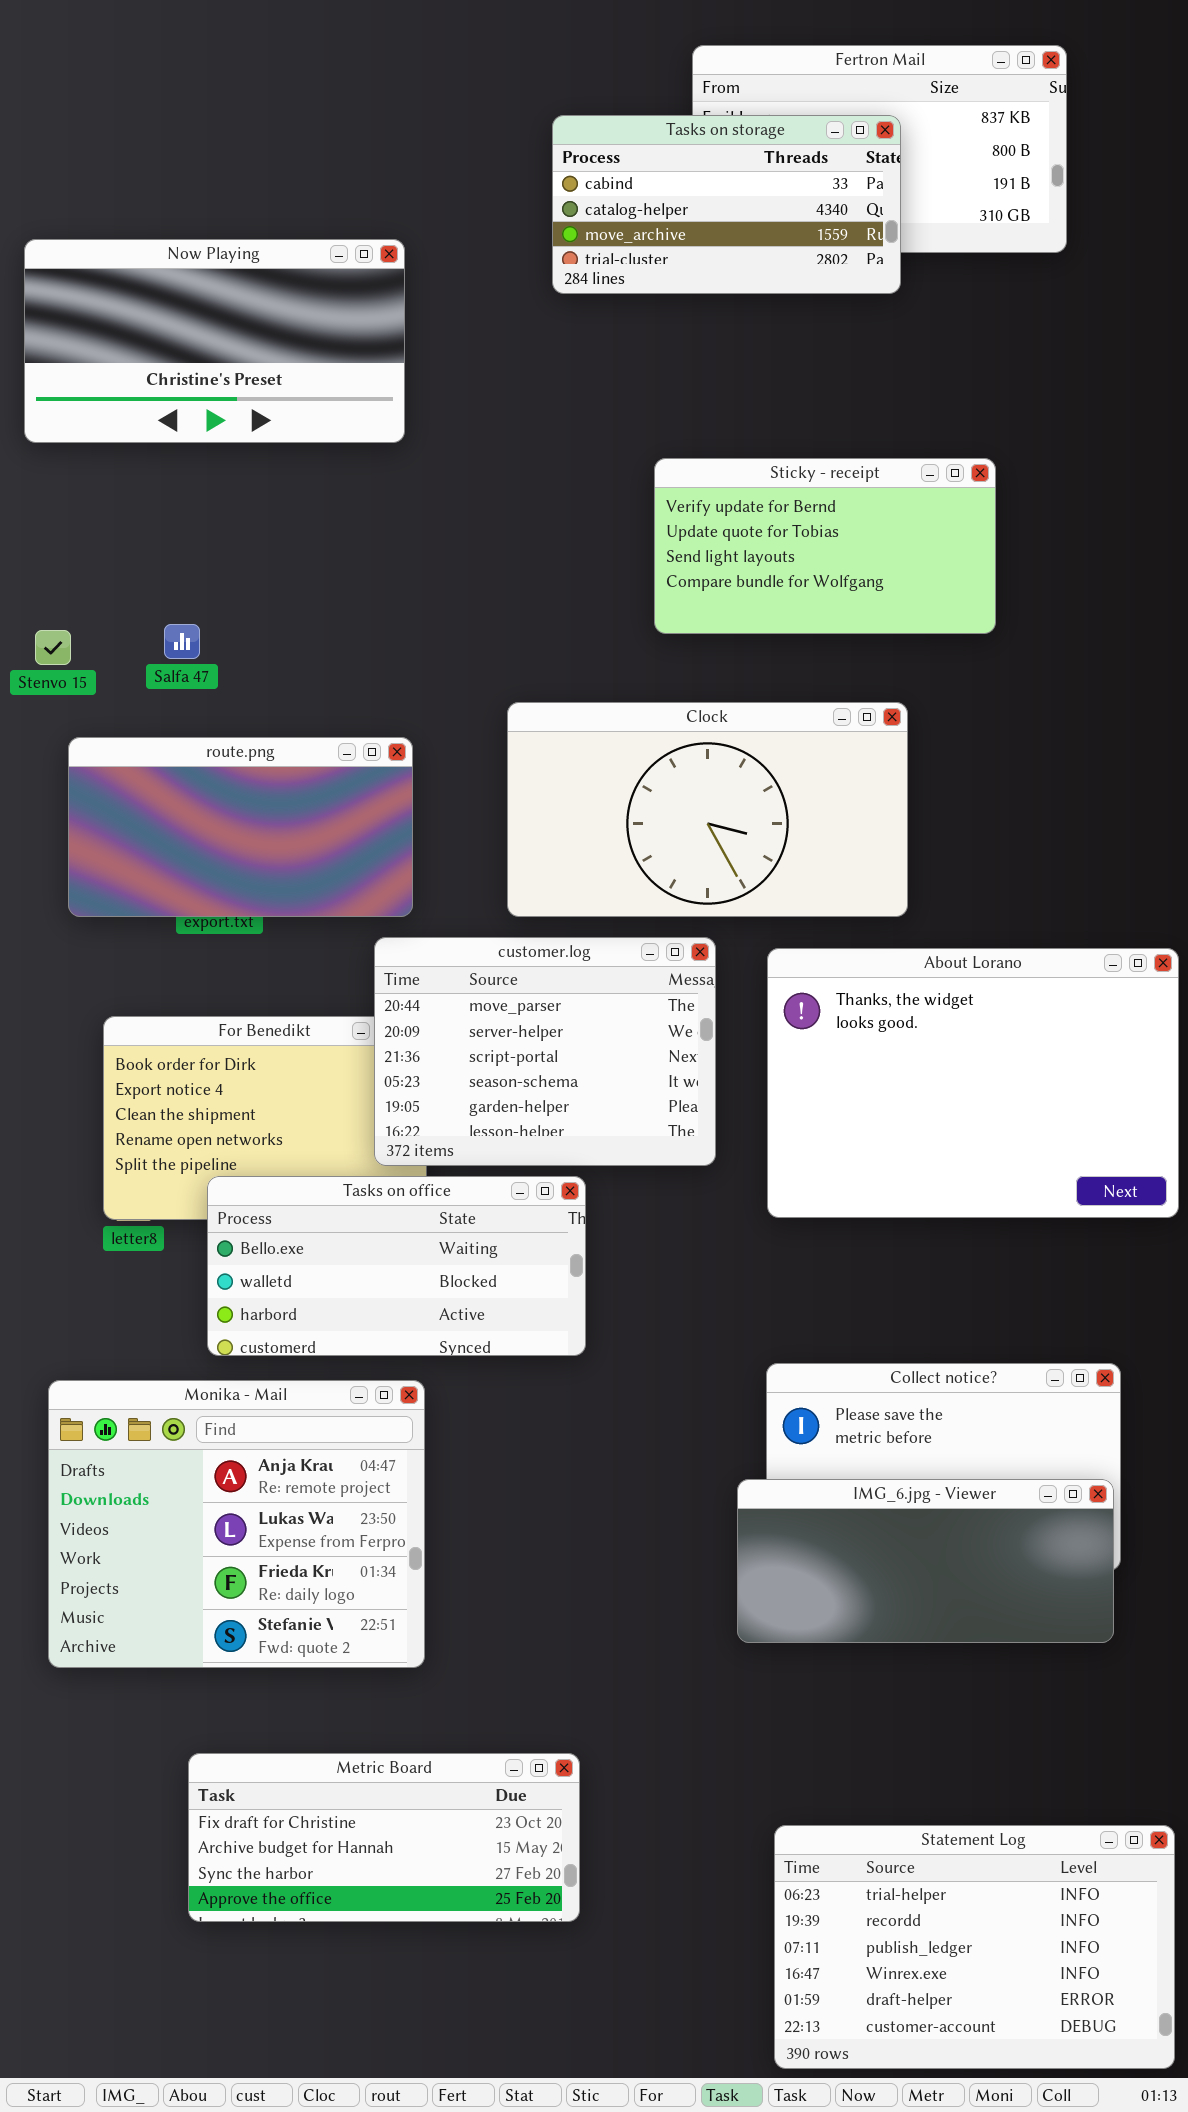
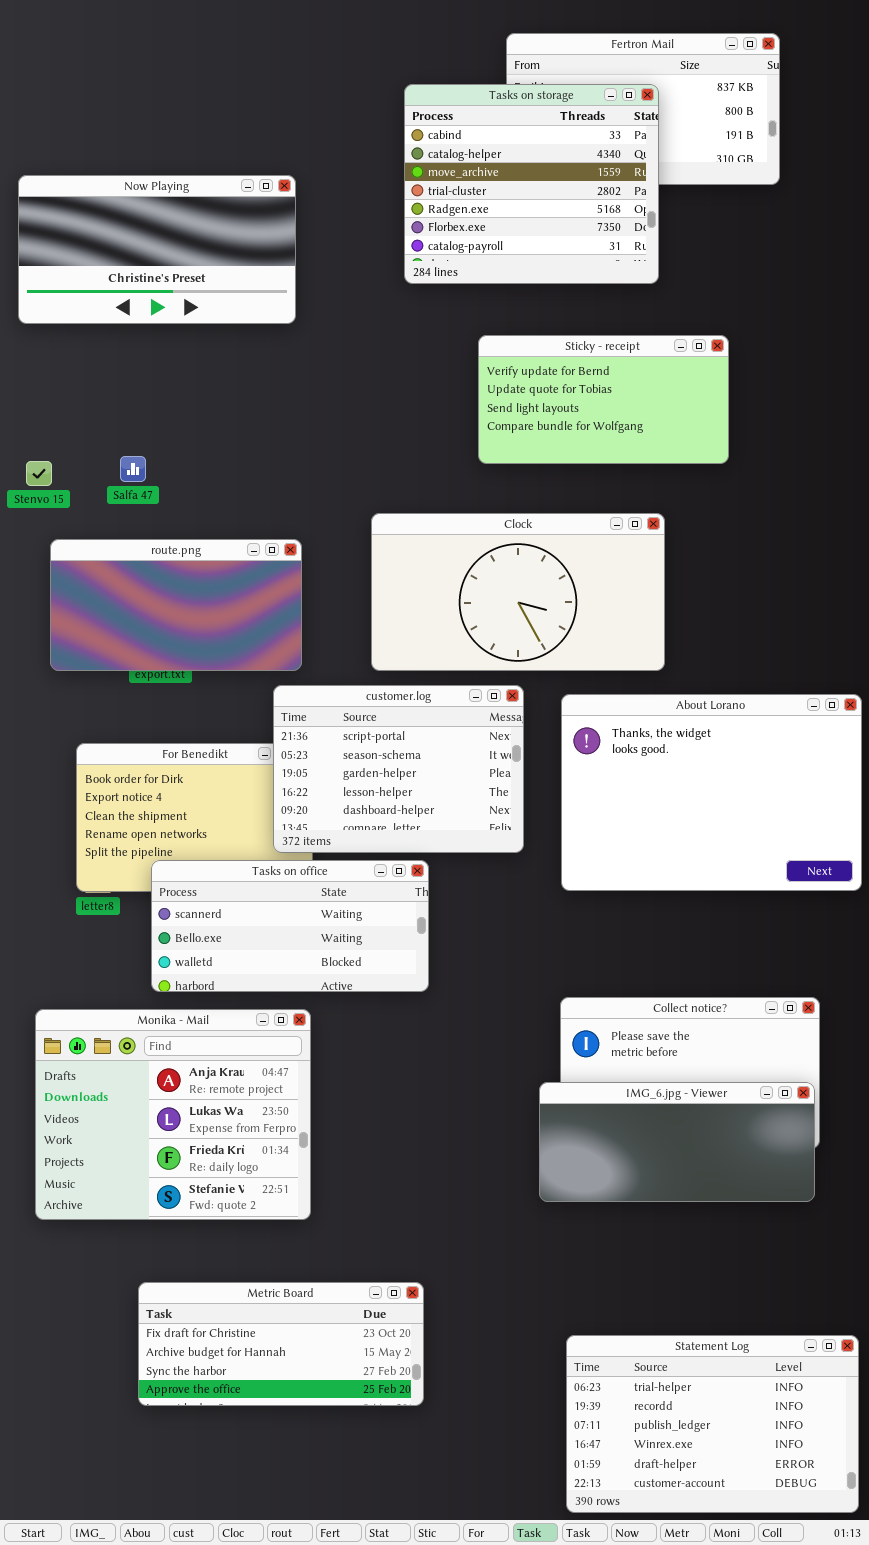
Tasks on storage: [552,115,901,294] -> [404,84,659,284], resized
customer.log: [374,937,716,1166] -> [273,685,524,853], scrolled down 2 rows
Tasks on office: [207,1176,586,1356] -> [151,860,429,992], scrolled up 1 row

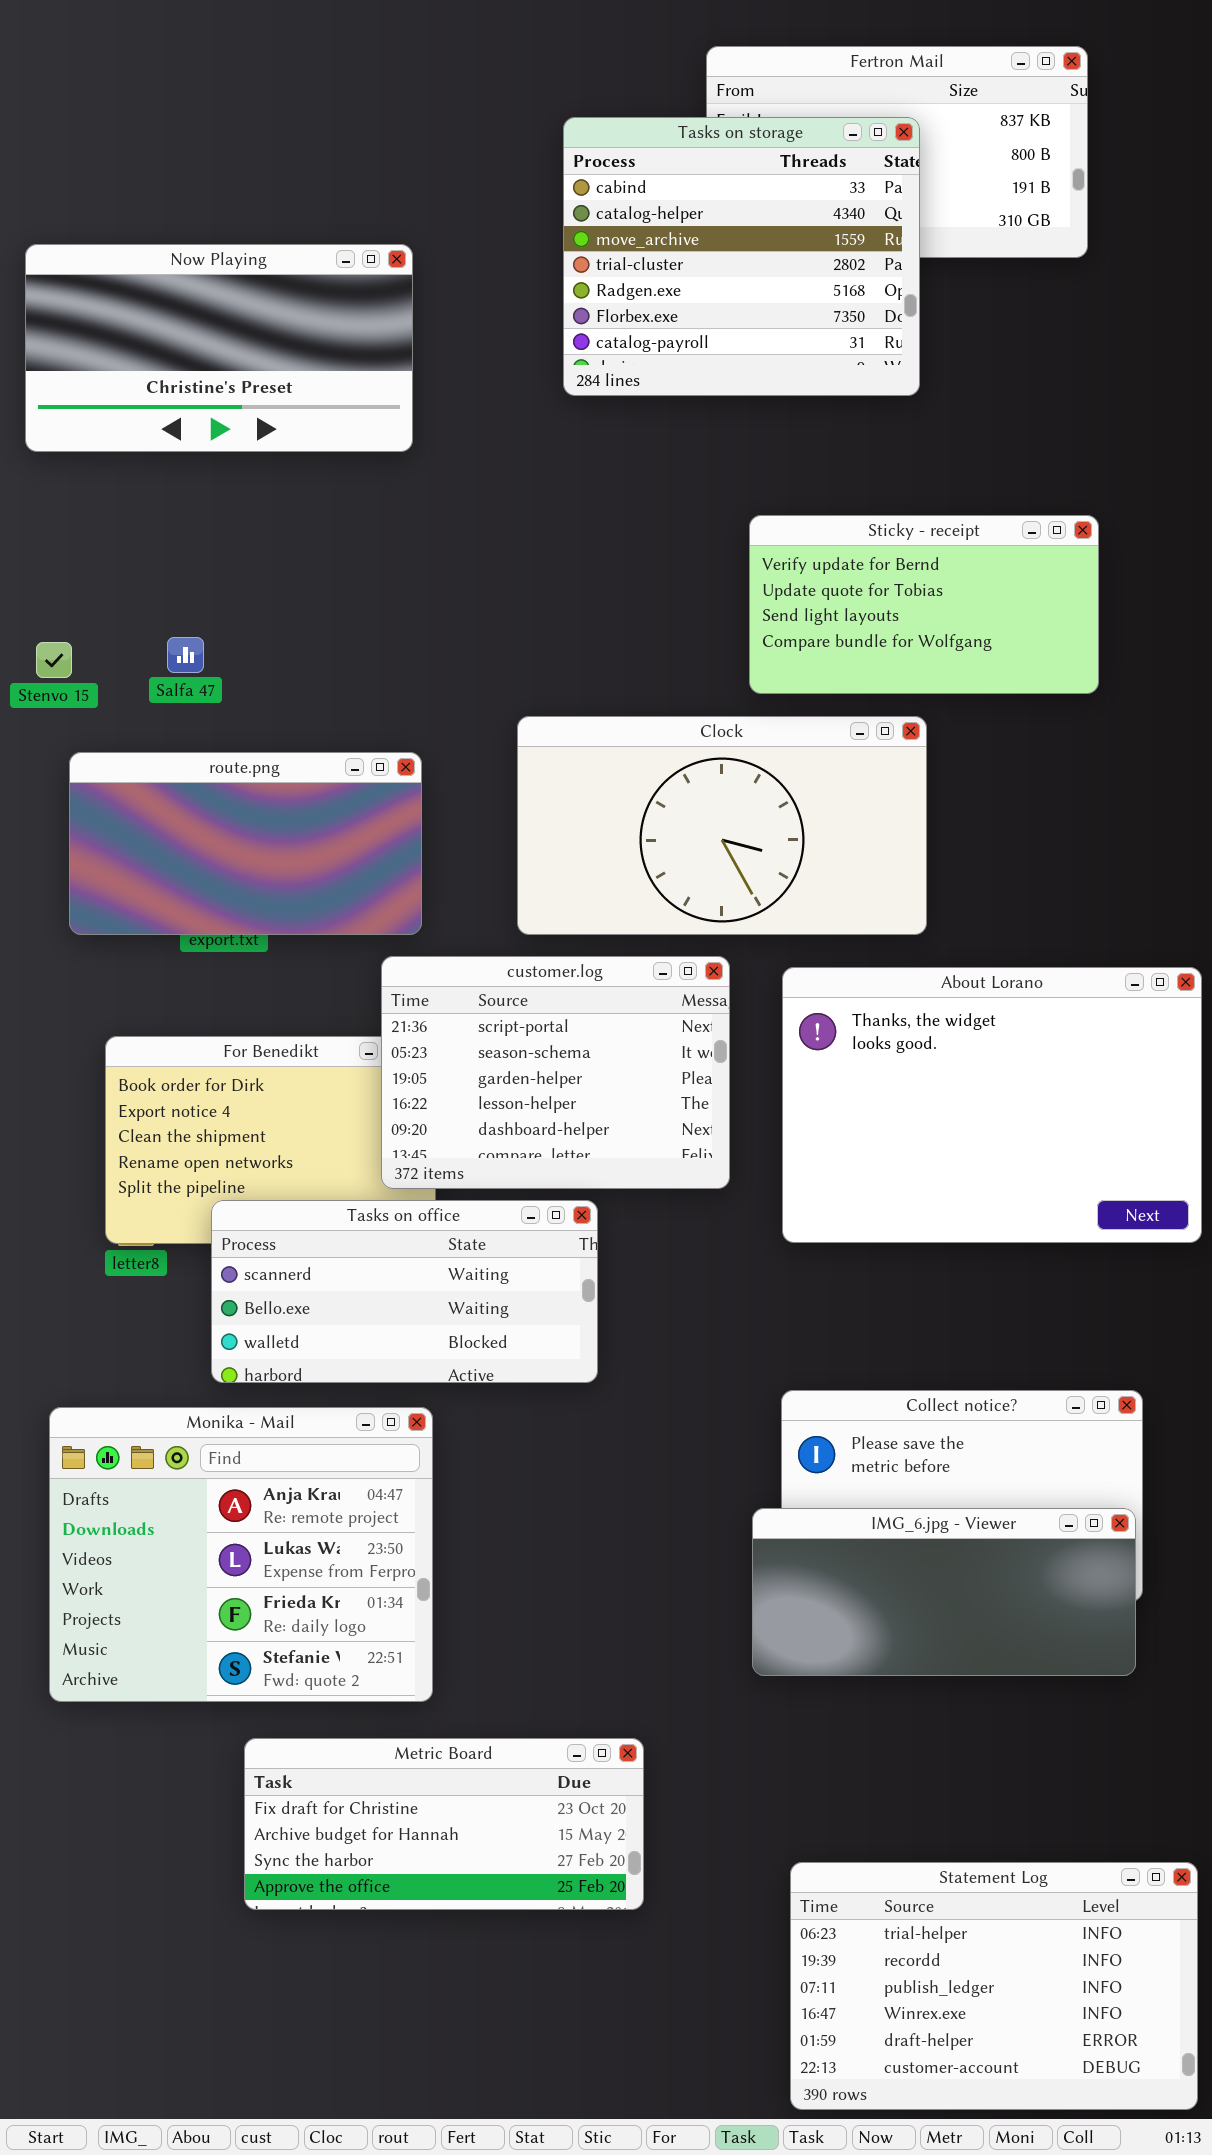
Sticky - receipt: [478,335,729,464] -> [749,515,1099,694], moved
Metric Board: [138,1282,424,1406] -> [244,1738,644,1910], moved

